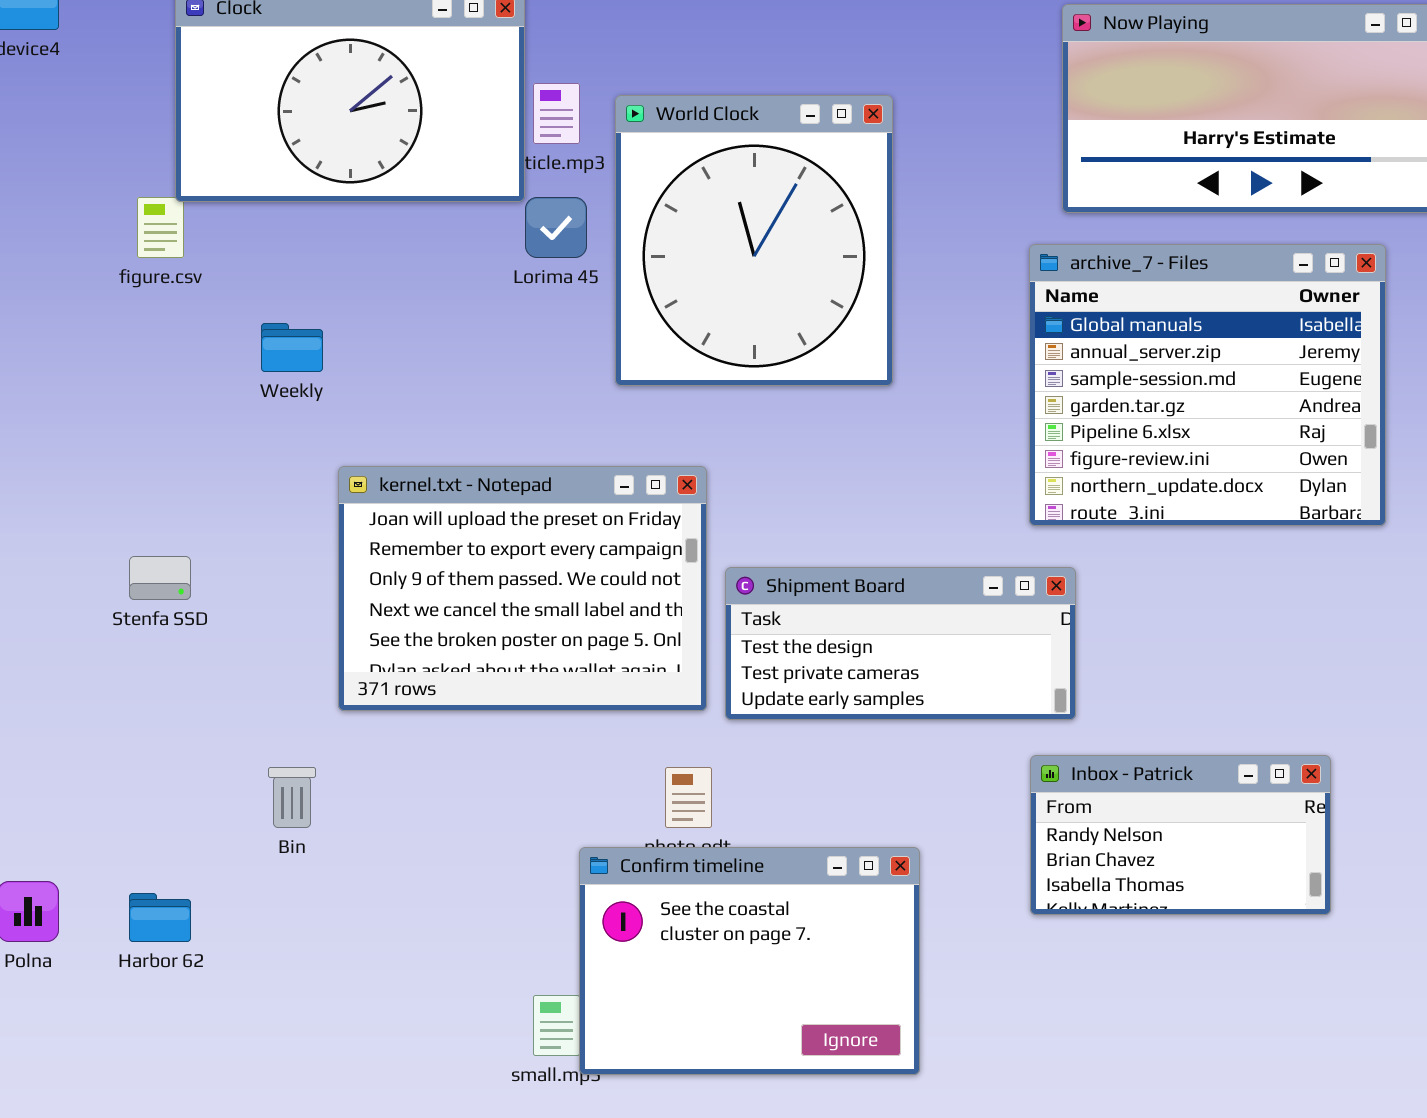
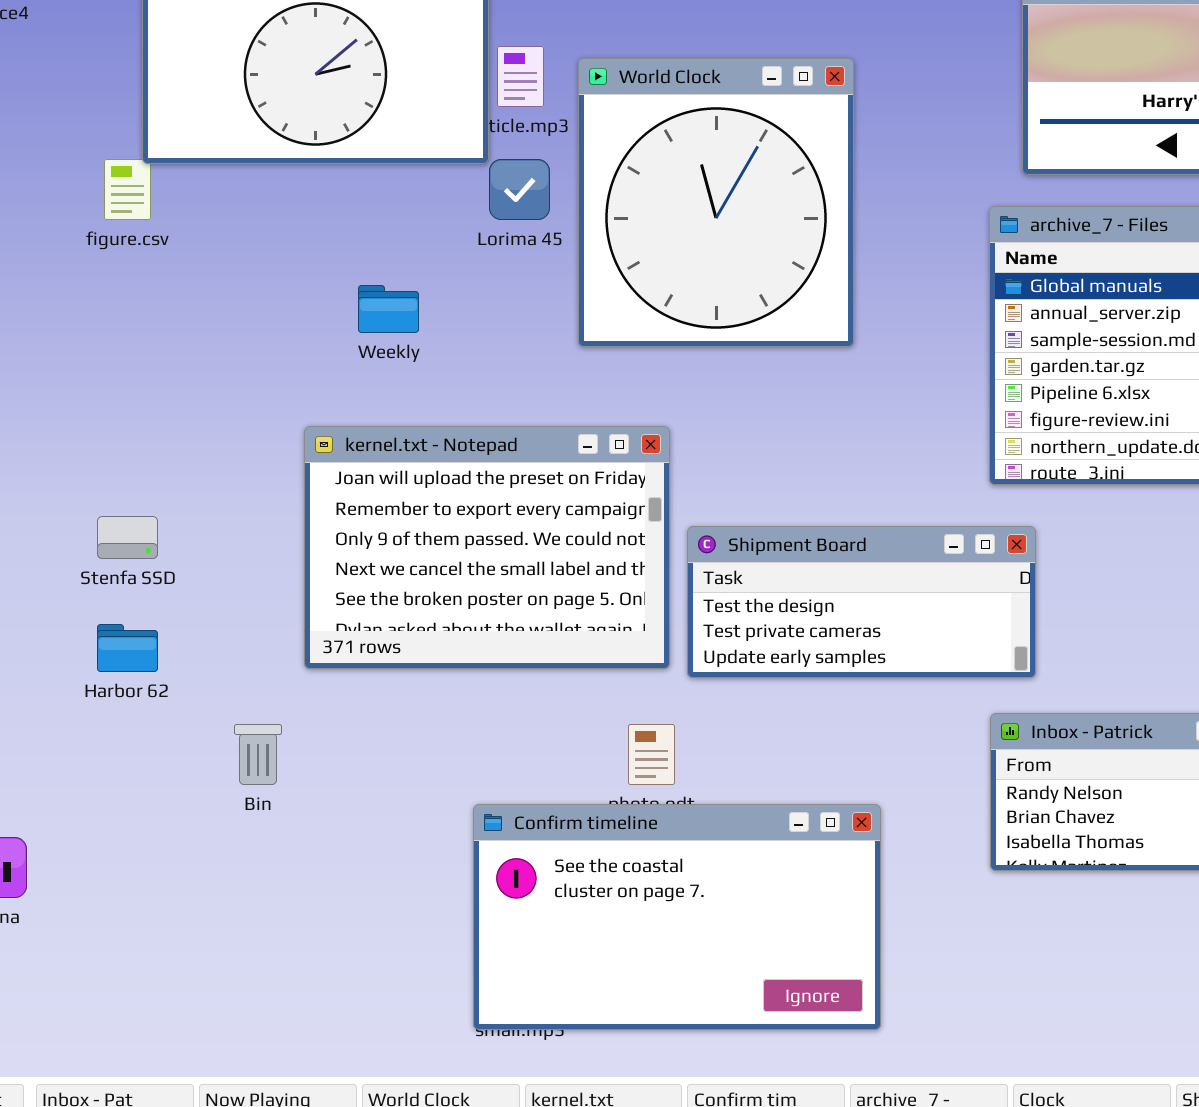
Weekly: [261,323,323,372] -> [358,285,419,333], moved
Confirm timeline: [579,847,920,1075] -> [473,804,881,1030], resized
Harbor 62: [129,893,191,942] -> [97,624,158,672], moved

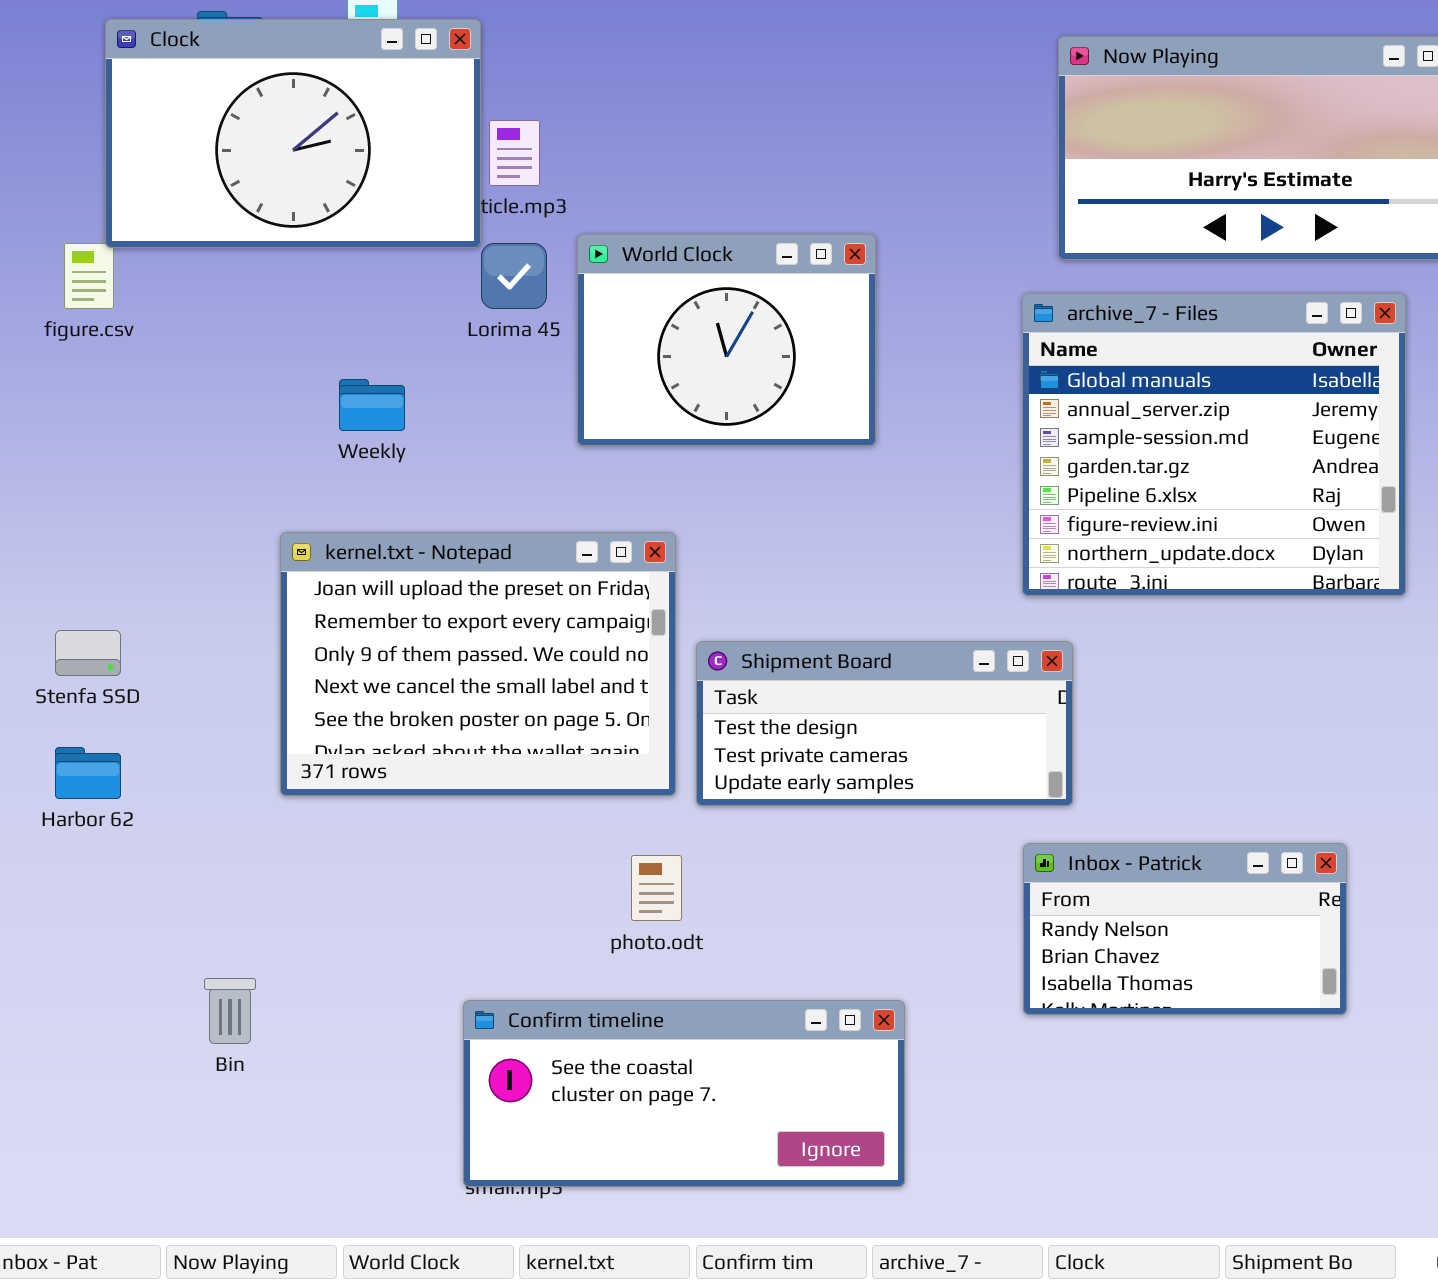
World Clock: [578,58,854,347] -> [577,234,876,446], resized
Bin: [234,724,282,785] -> [204,978,256,1044], moved
Confirm timeline: [473,804,881,1030] -> [463,1000,905,1187], resized

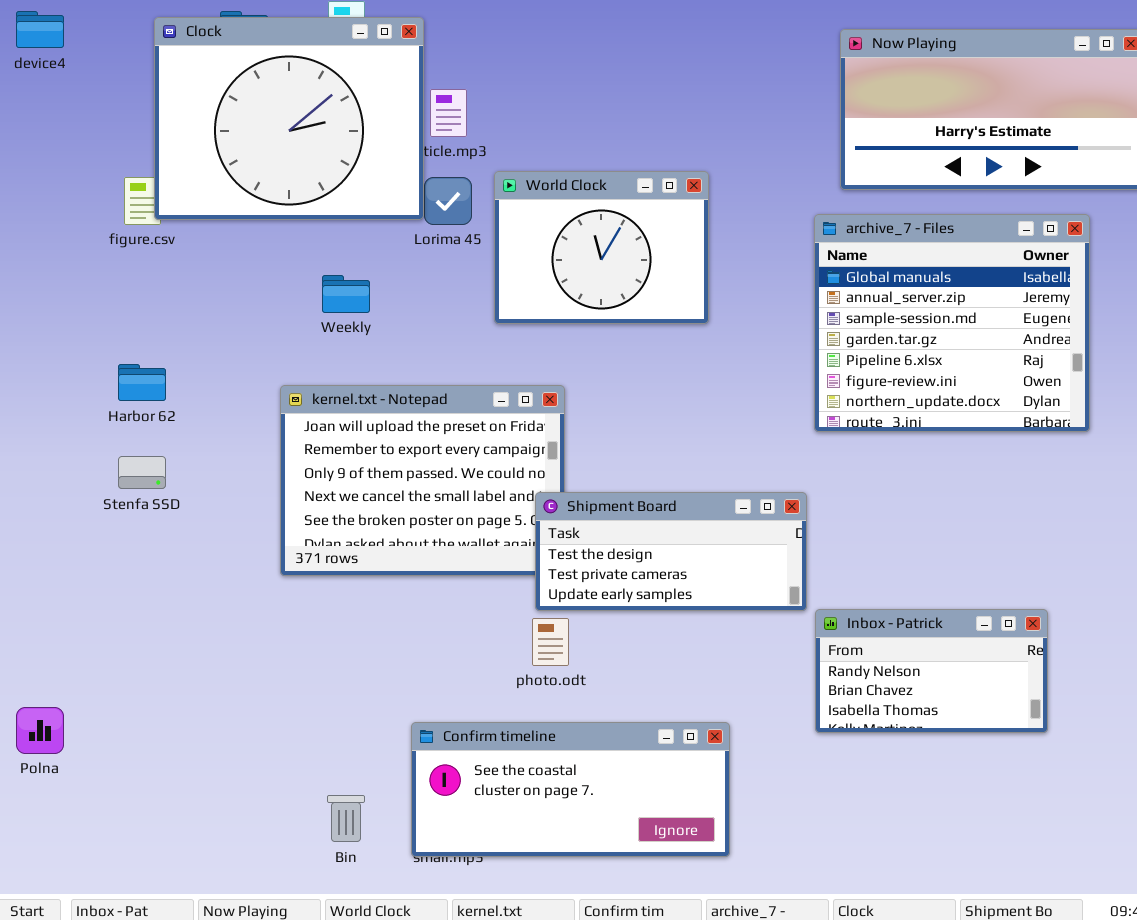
Clock: [105,19,481,248] -> [154,17,424,220], resized
Shipment Board: [696,641,1073,806] -> [535,492,807,611], moved
Harbor 62: [55,747,121,799] -> [118,364,166,401], moved
Bin: [204,978,256,1044] -> [327,795,365,842], moved

